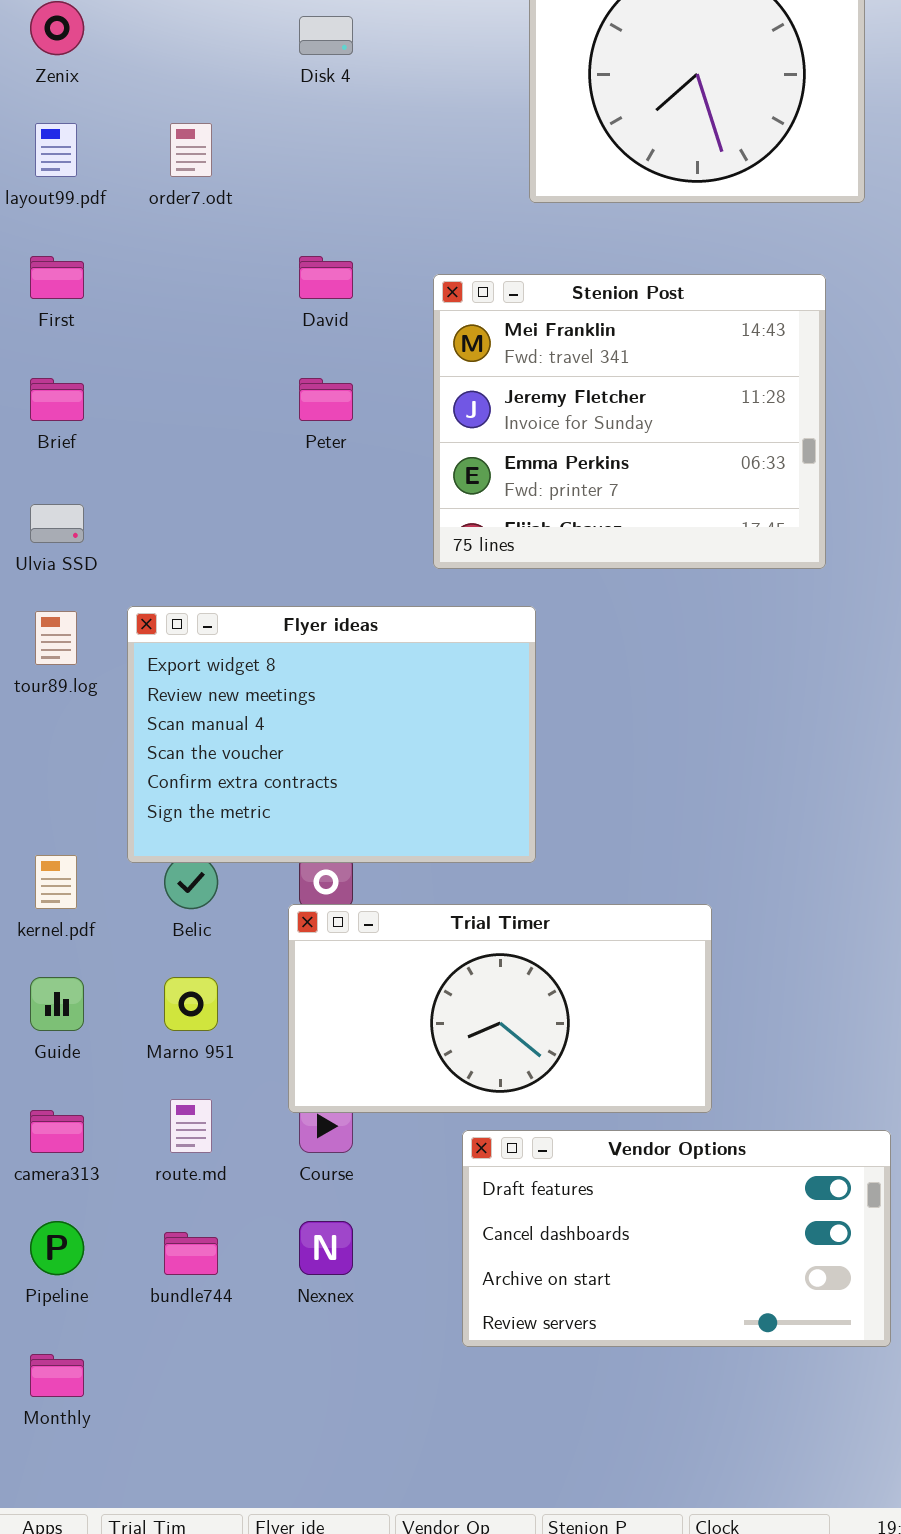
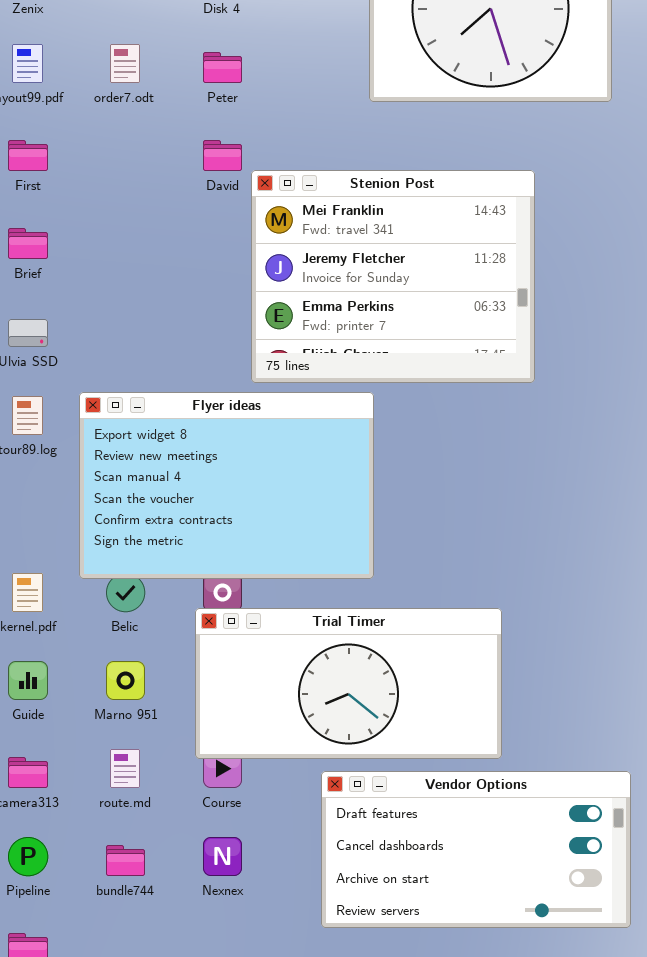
Stenion Post: [433,274,826,569] -> [251,170,535,383], moved
Peter: [299,378,353,421] -> [203,52,242,83], moved

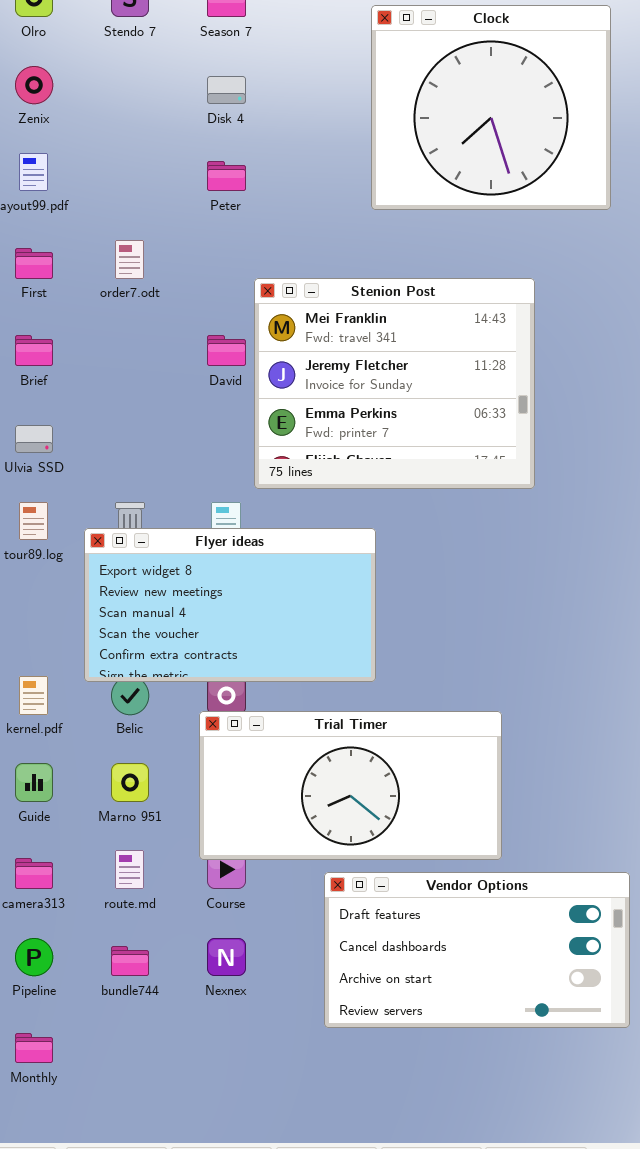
order7.odt: [110,44,140,83] -> [115,240,144,279], moved
David: [203,140,242,171] -> [207,335,246,366], moved
Flyer ideas: [79,392,374,579] -> [84,528,376,682], resized

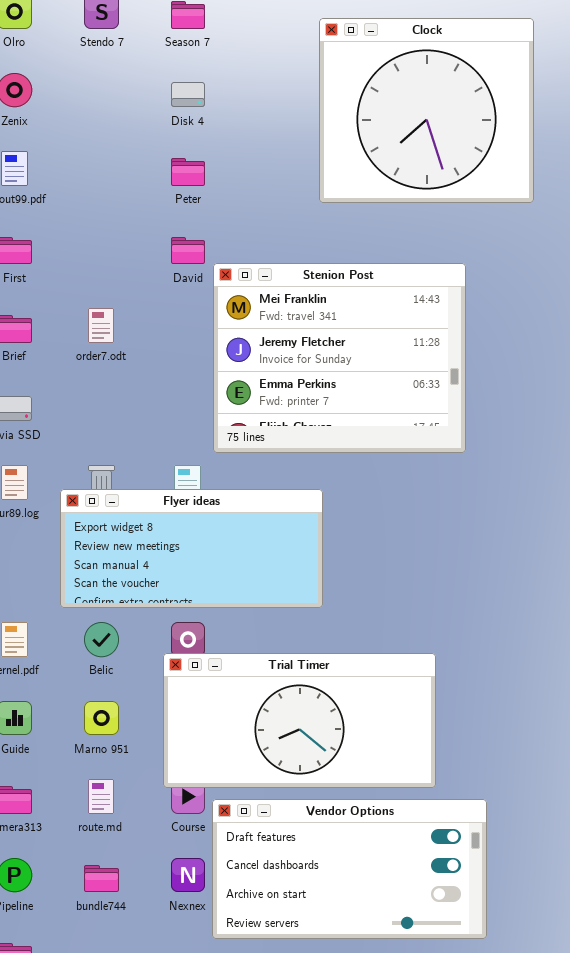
order7.odt: [115,240,144,279] -> [88,308,114,343], moved
David: [207,335,246,366] -> [171,237,205,264], moved
Flyer ideas: [84,528,376,682] -> [60,489,323,608], resized
Vendor Options: [324,872,630,1028] -> [212,799,487,939], moved

